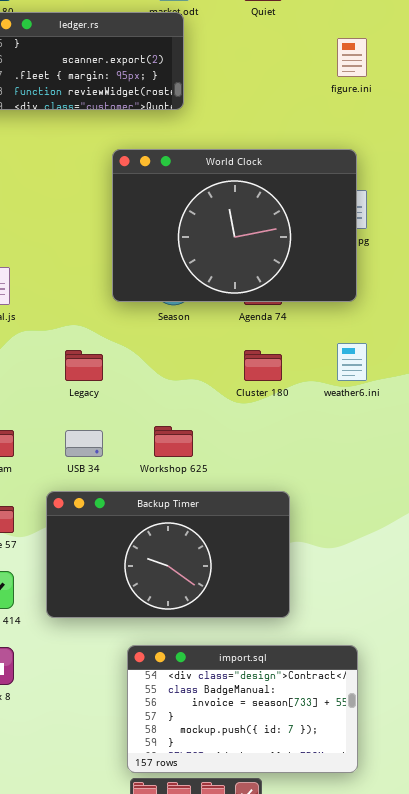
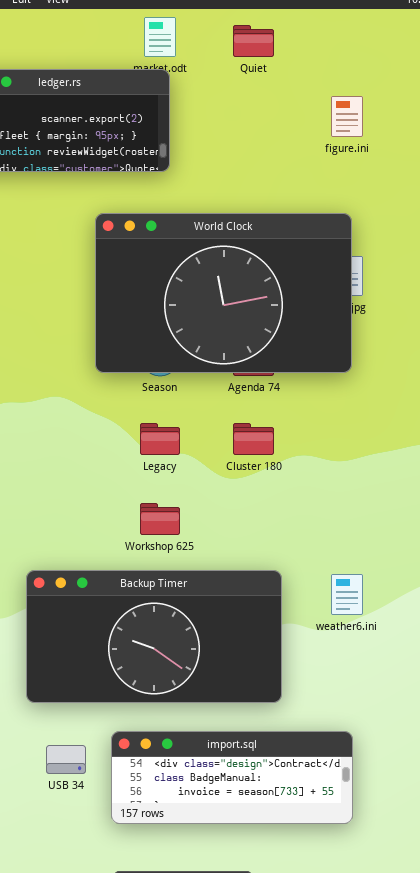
weather6.ini: [337,343,367,381] -> [331,574,363,615], moved
Legacy: [65,350,103,381] -> [140,423,180,455], moved
USB 34: [65,430,103,457] -> [46,745,86,774], moved
import.sql: [127,645,358,773] -> [111,731,353,824], resized

